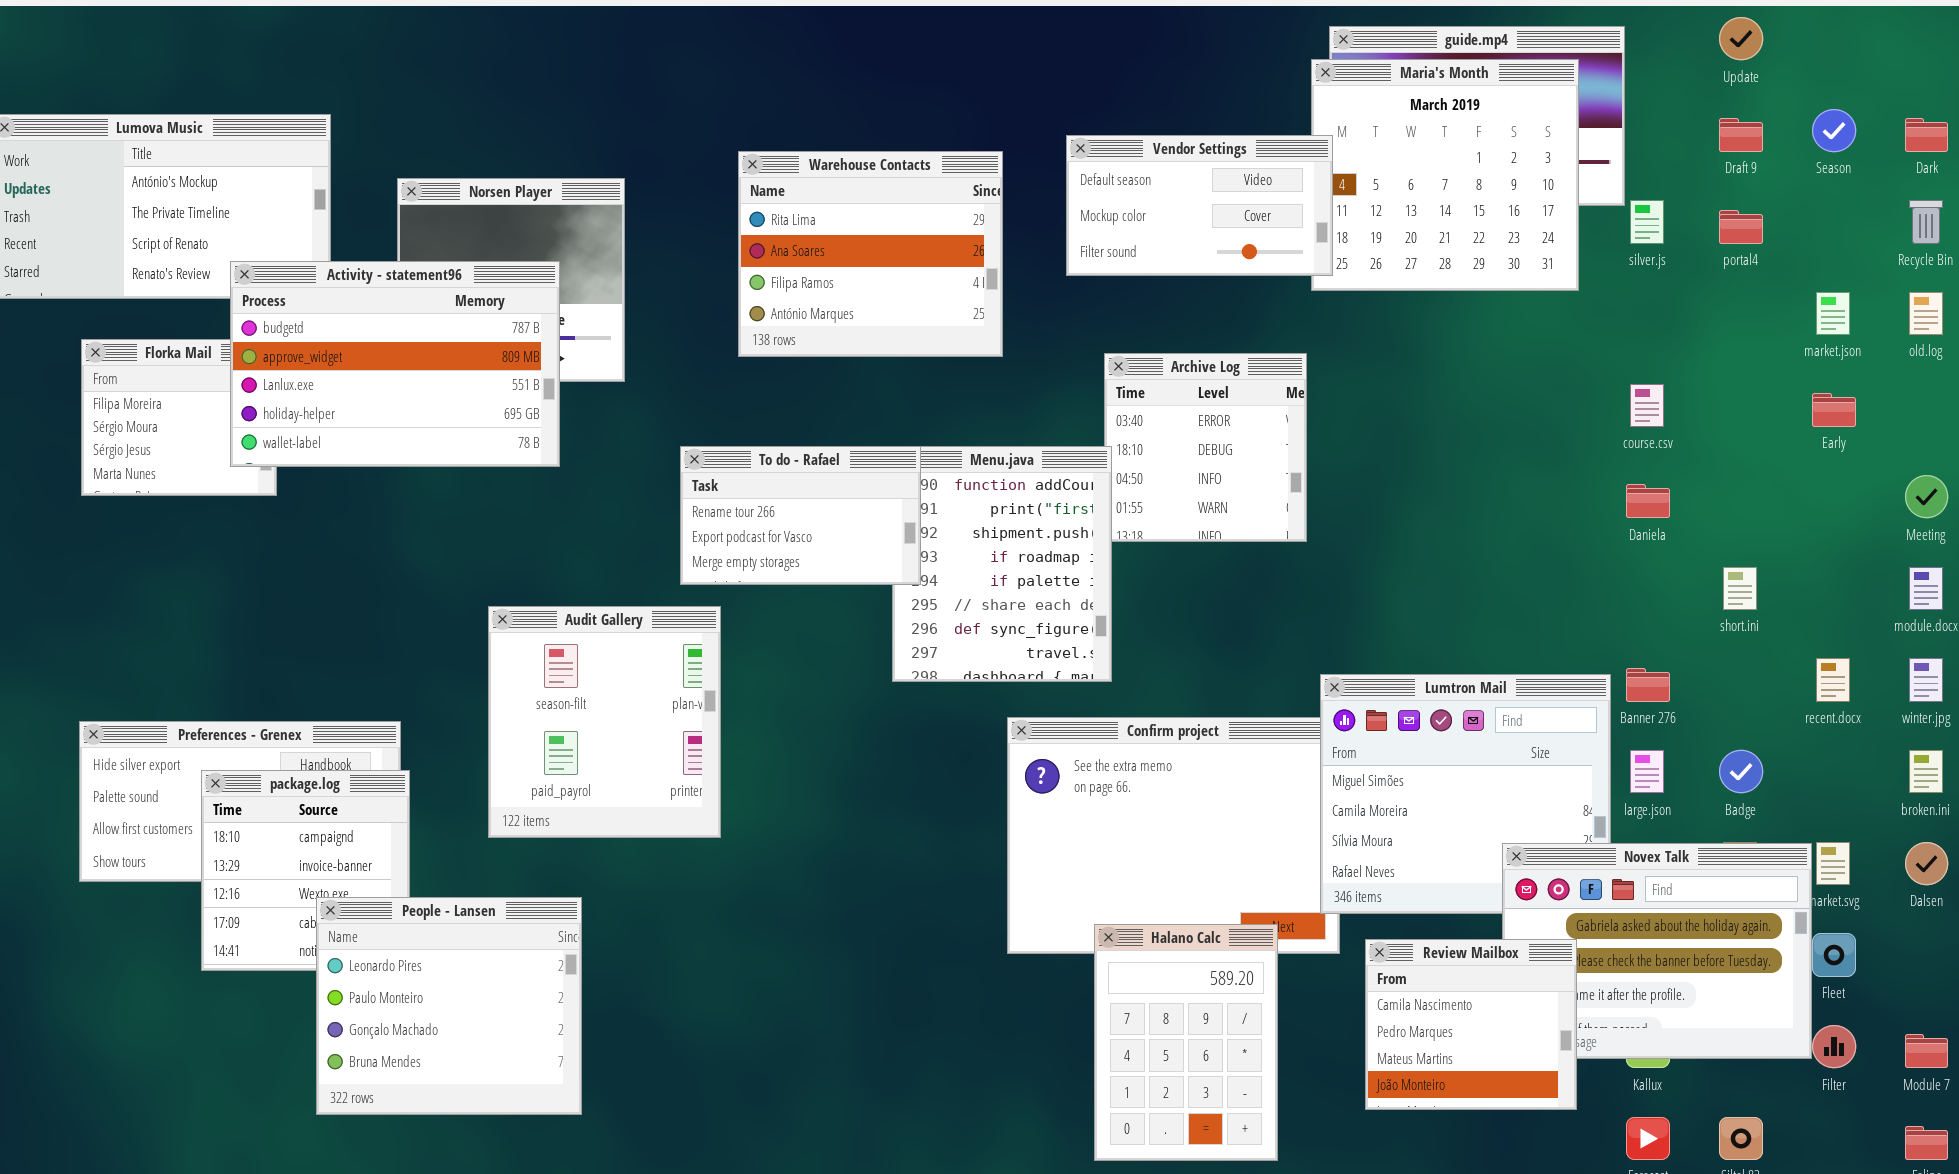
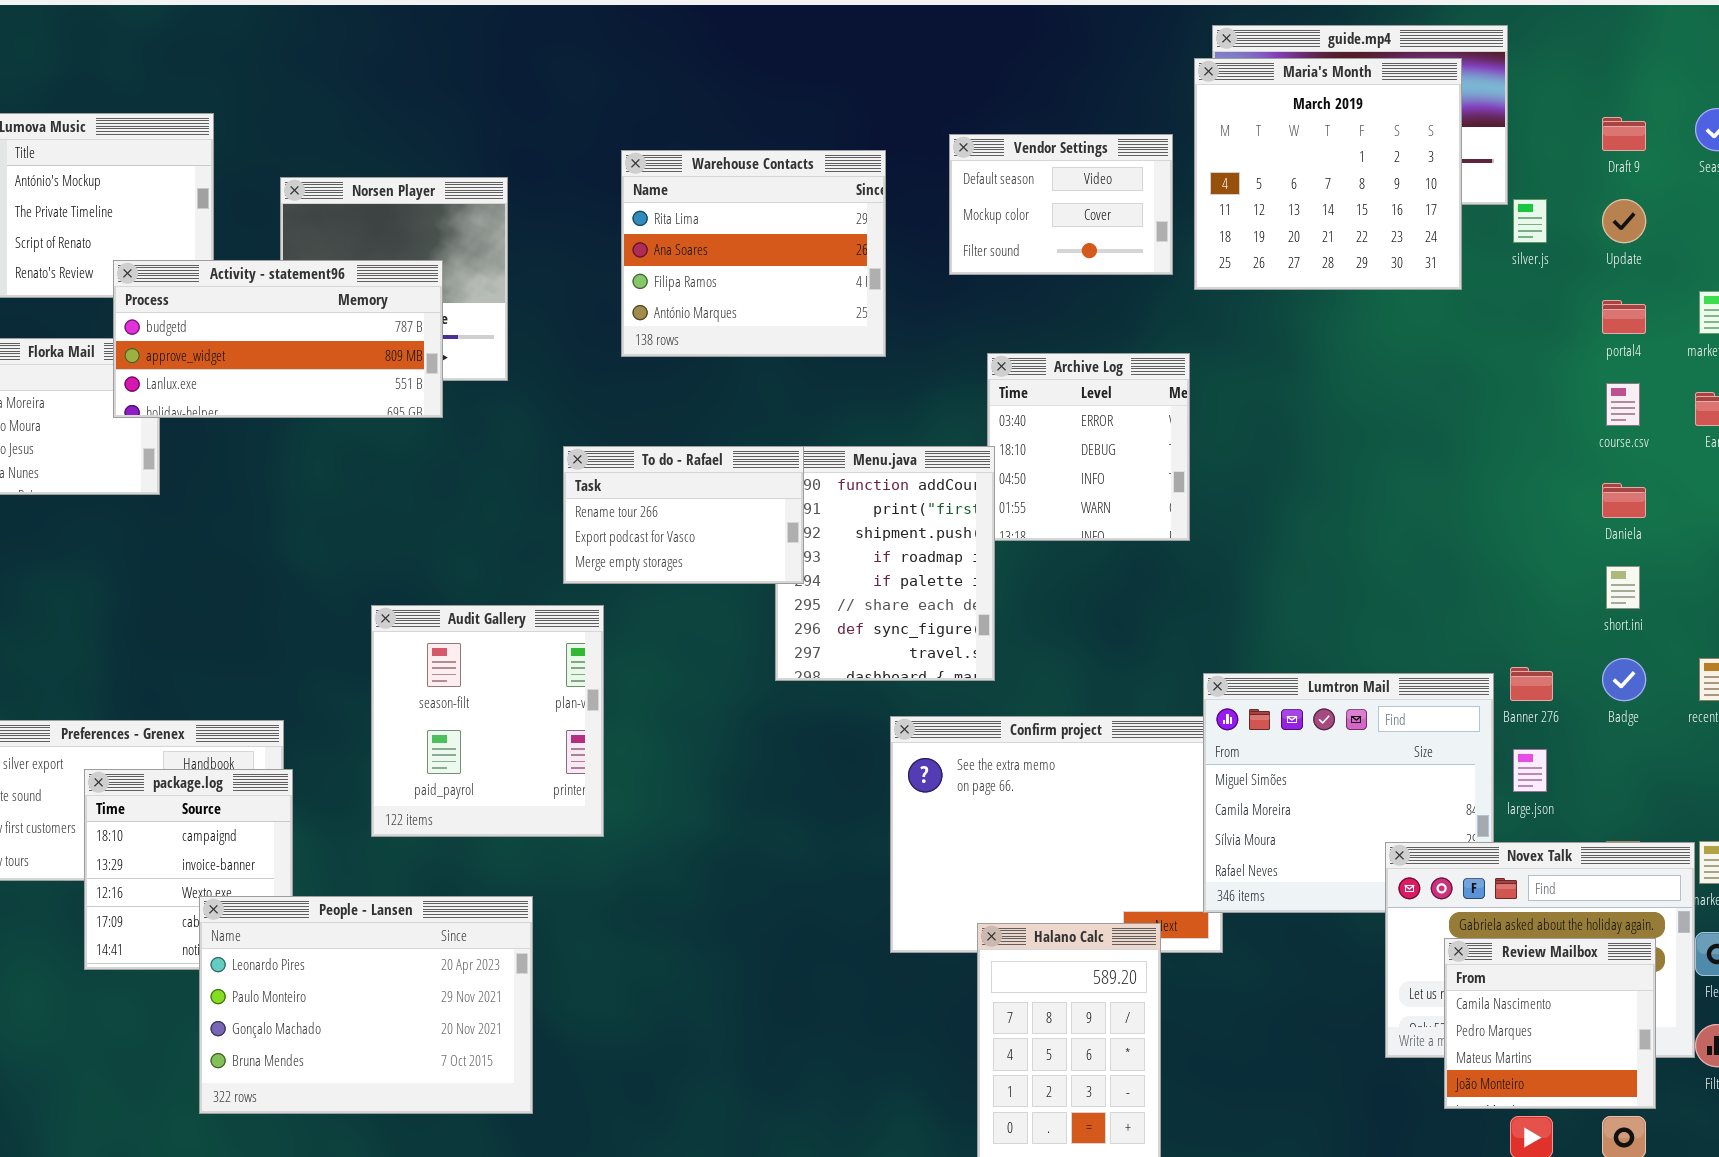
Update: [1719,17,1763,60] -> [1602,199,1646,243], moved
Vendor Settings: [1066,135,1333,276] -> [949,134,1173,275], resized
portal4: [1719,210,1763,244] -> [1602,300,1646,334], moved
Activity - statement96: [230,261,560,467] -> [113,260,443,418], resized
course.csv: [1630,384,1664,427] -> [1606,383,1640,426], moved
Daniela: [1626,484,1670,518] -> [1602,483,1646,518], moved
Badge: [1719,750,1763,793] -> [1602,658,1646,701], moved
People - Lansen: [316,897,582,1115] -> [199,896,533,1114], resized
Review Mailbox: [1365,939,1577,1110] -> [1444,938,1656,1109], moved

